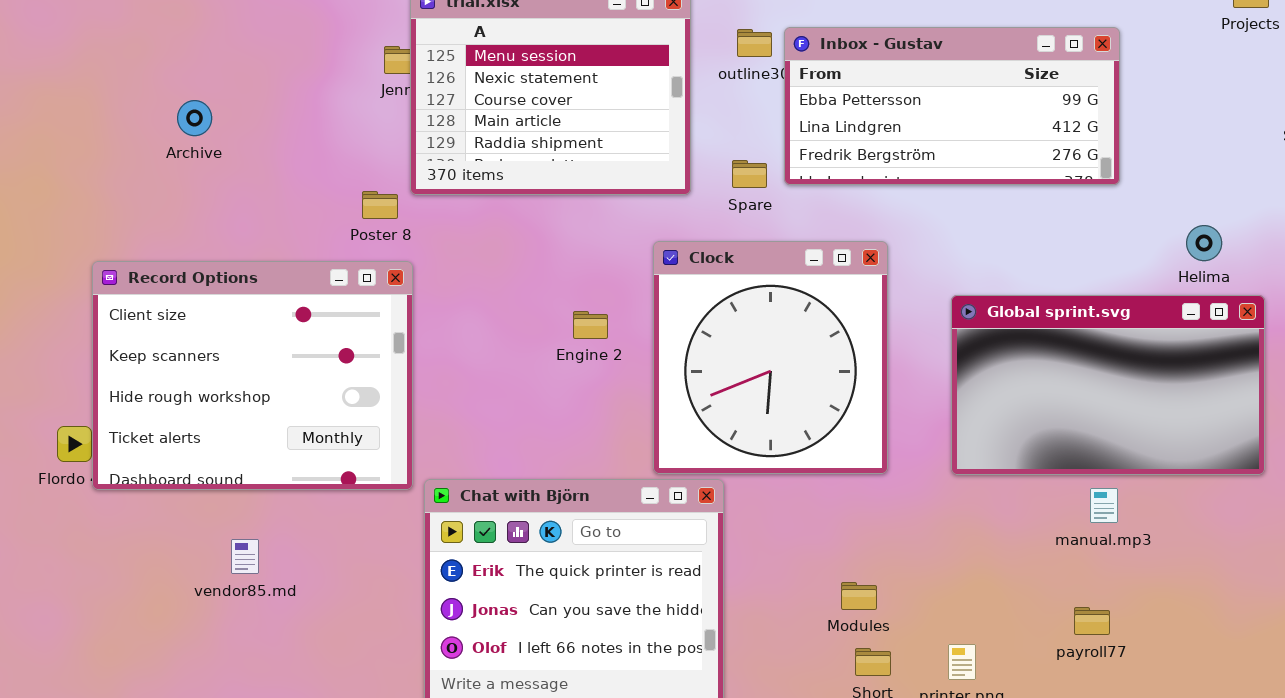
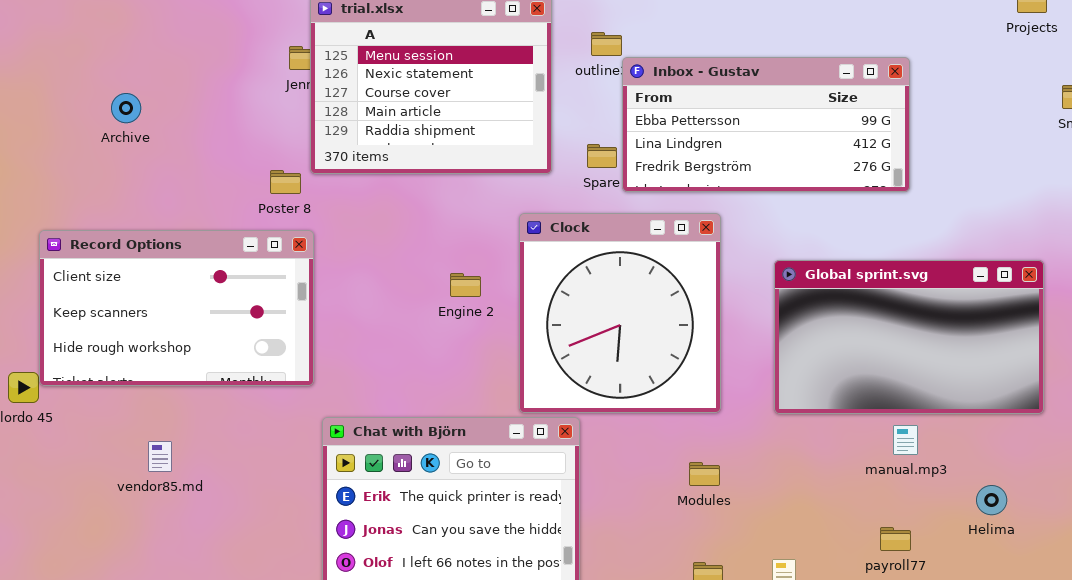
Inbox - Gustav: [784,27,1120,185] -> [622,57,910,192], moved
Helima: [1186,225,1222,261] -> [976,485,1007,515], moved
Record Options: [92,261,413,490] -> [39,230,314,386], resized
vendor85.md: [231,539,259,574] -> [148,441,172,472], moved
Modules: [841,582,877,610] -> [689,462,720,486], moved

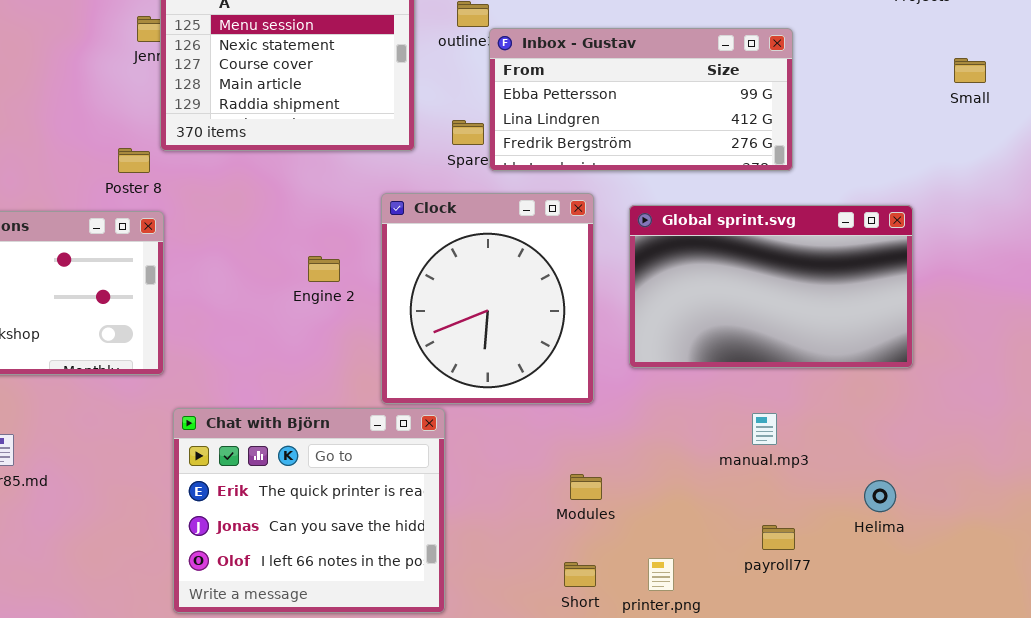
Global sprint.svg: [774,260,1044,414] -> [629,205,913,368], moved
manual.mp3: [893,425,918,455] -> [752,413,777,445], moved
Modules: [689,462,720,486] -> [570,474,602,500], moved

